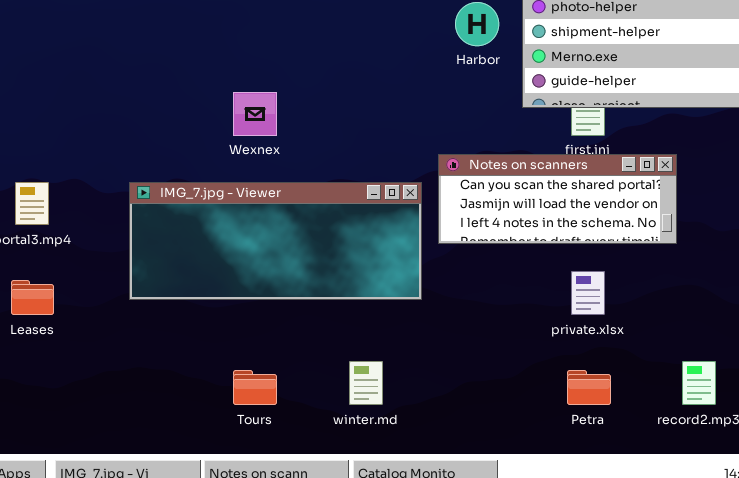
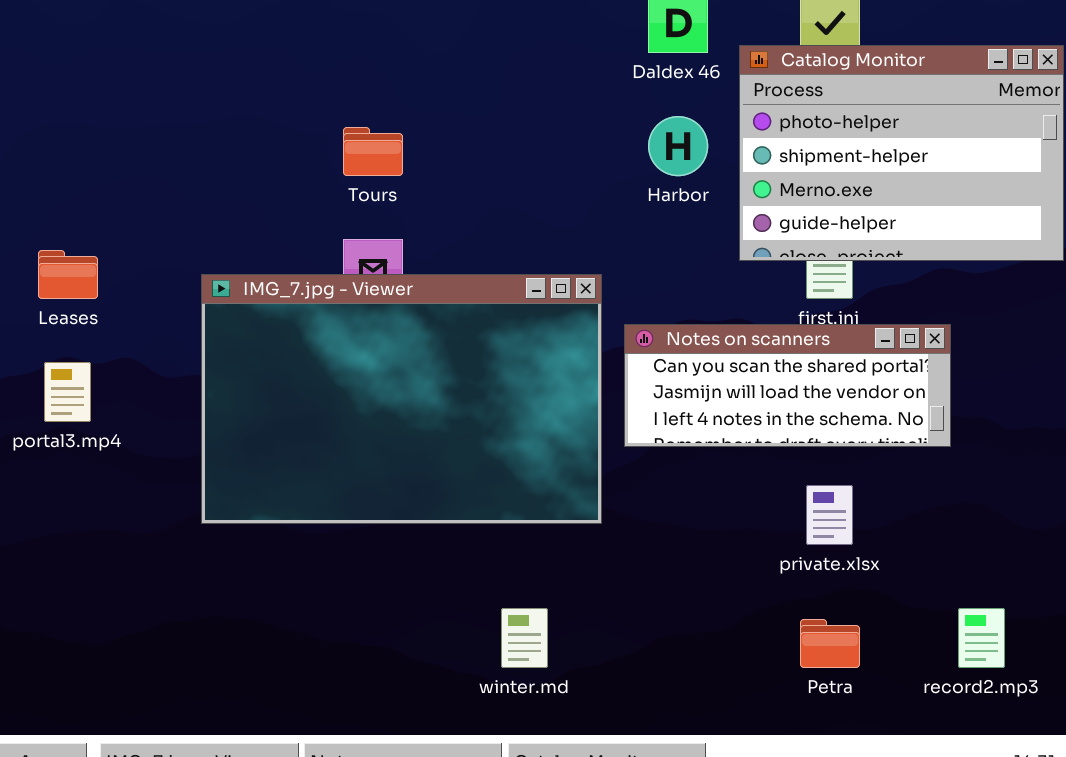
IMG_7.jpg - Viewer: [129,182,422,300] -> [201,274,602,524], resized
Leases: [11,280,54,315] -> [38,250,98,299], moved
Tours: [233,370,277,405] -> [343,127,403,176], moved

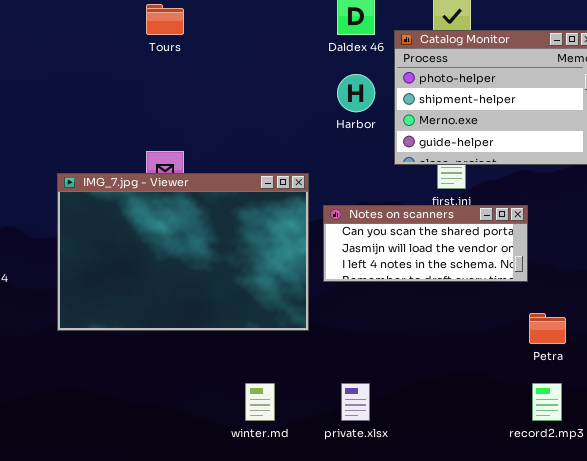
Tours: [343,127,403,176] -> [146,4,184,35], moved
private.xlsx: [806,485,853,545] -> [341,383,370,421], moved
Petra: [800,619,860,668] -> [529,313,566,344], moved

